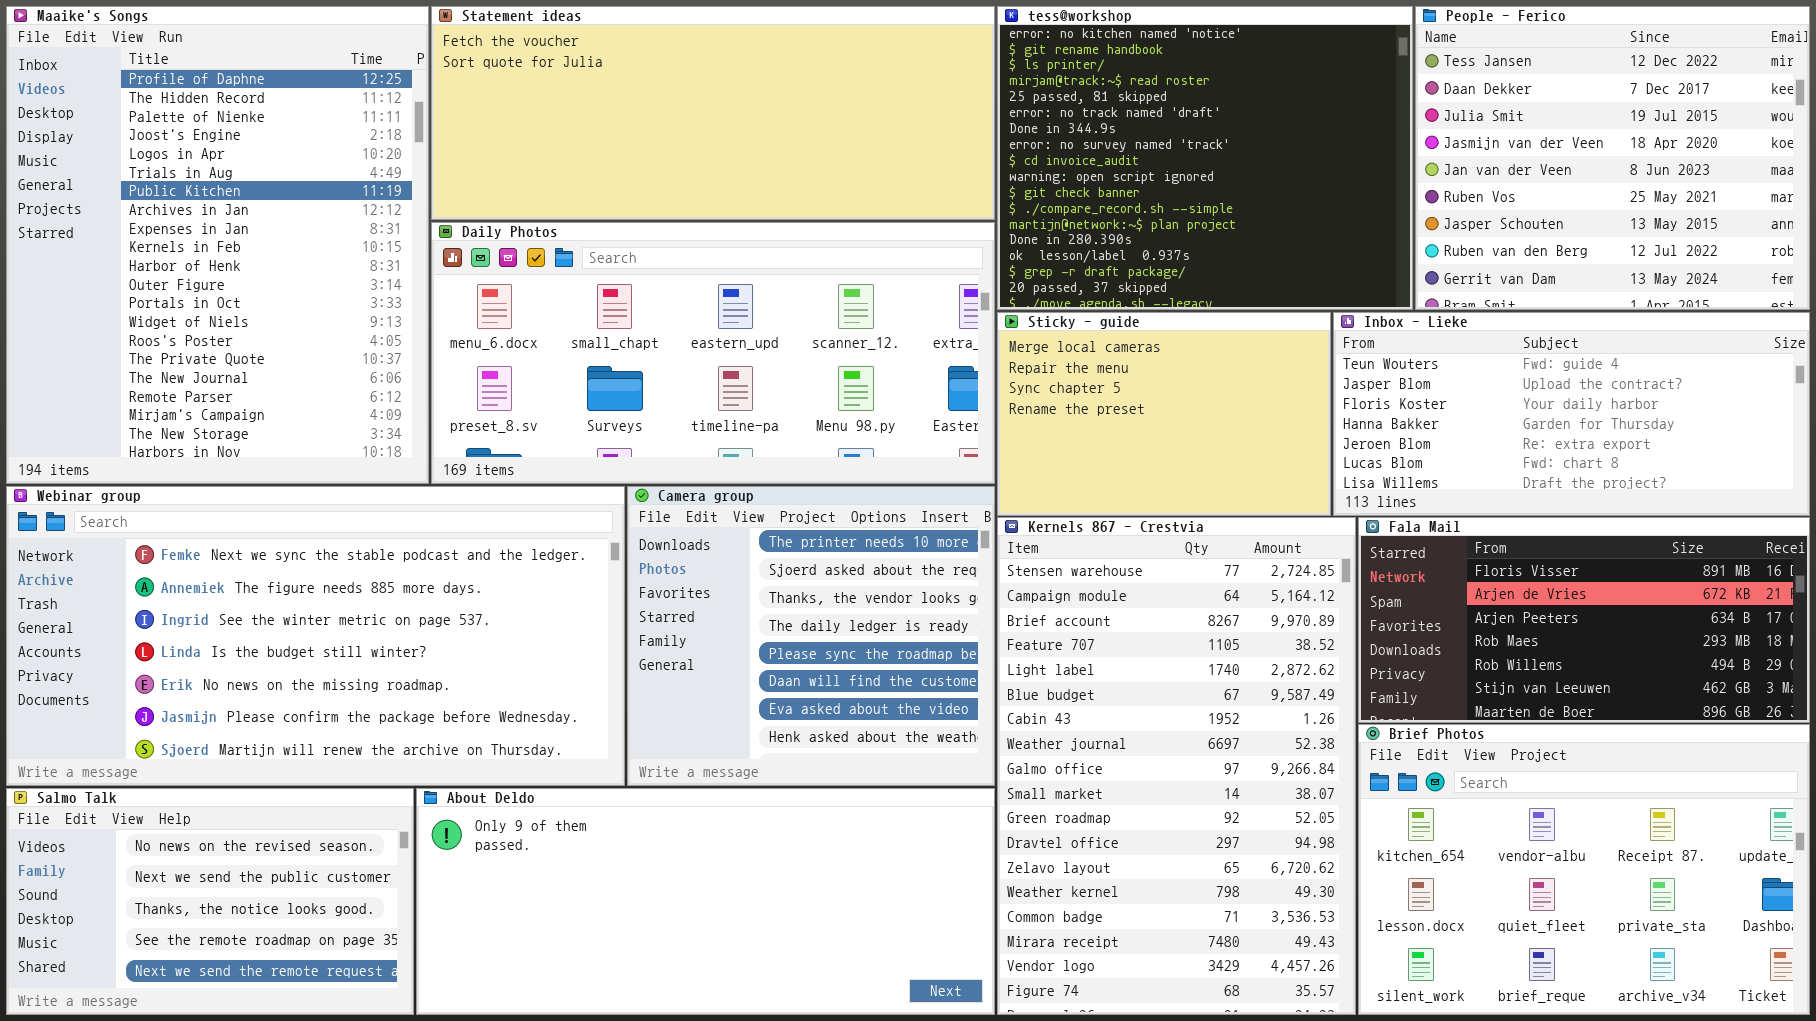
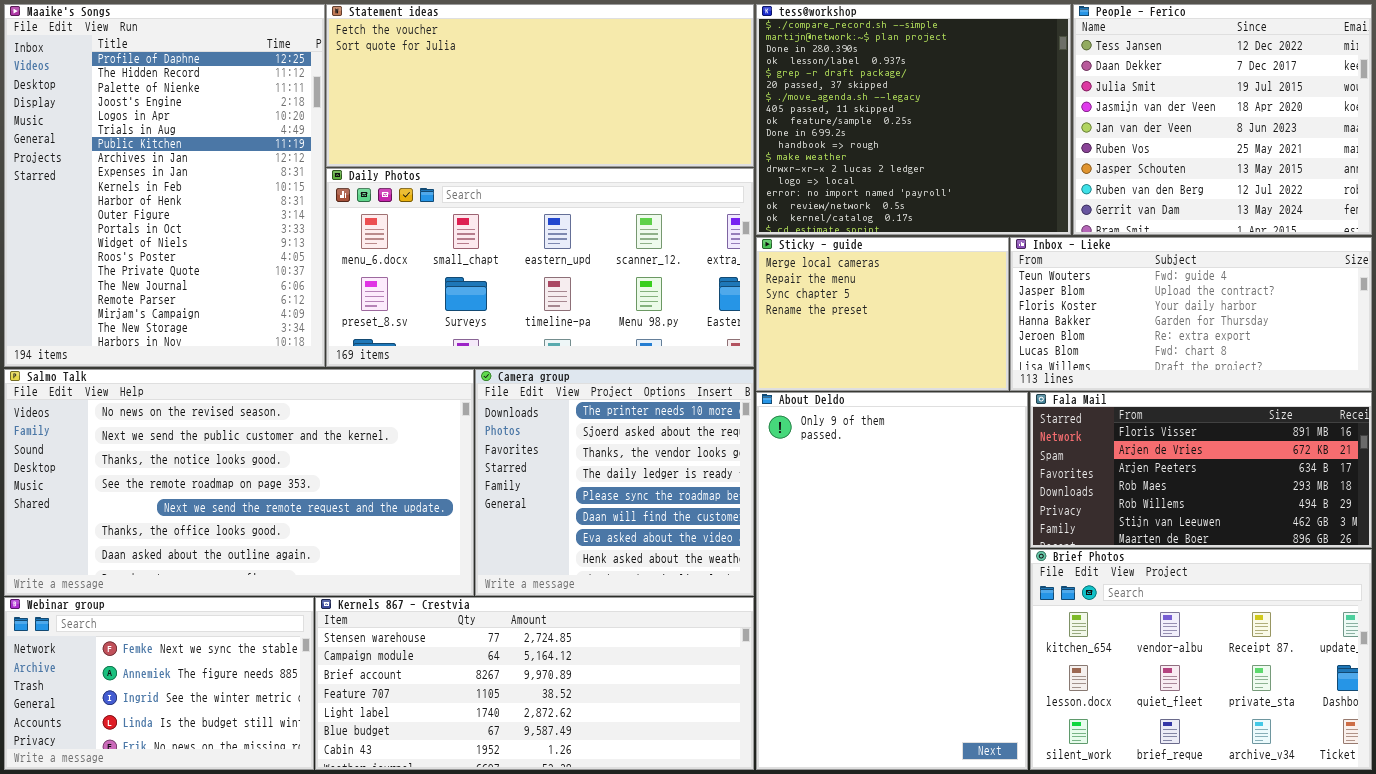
tess@workshop: [997,6,1413,310] -> [756,4,1071,235], scrolled down 11 rows
Webinar group: [6,486,625,786] -> [4,597,314,770], moved, resized
Kernels 867 - Crestvia: [997,517,1356,1015] -> [315,597,754,770], moved, resized
Salmo Talk: [6,788,414,1015] -> [4,369,474,596], moved, resized
About Deldo: [416,788,995,1015] -> [756,392,1028,770], moved, resized

